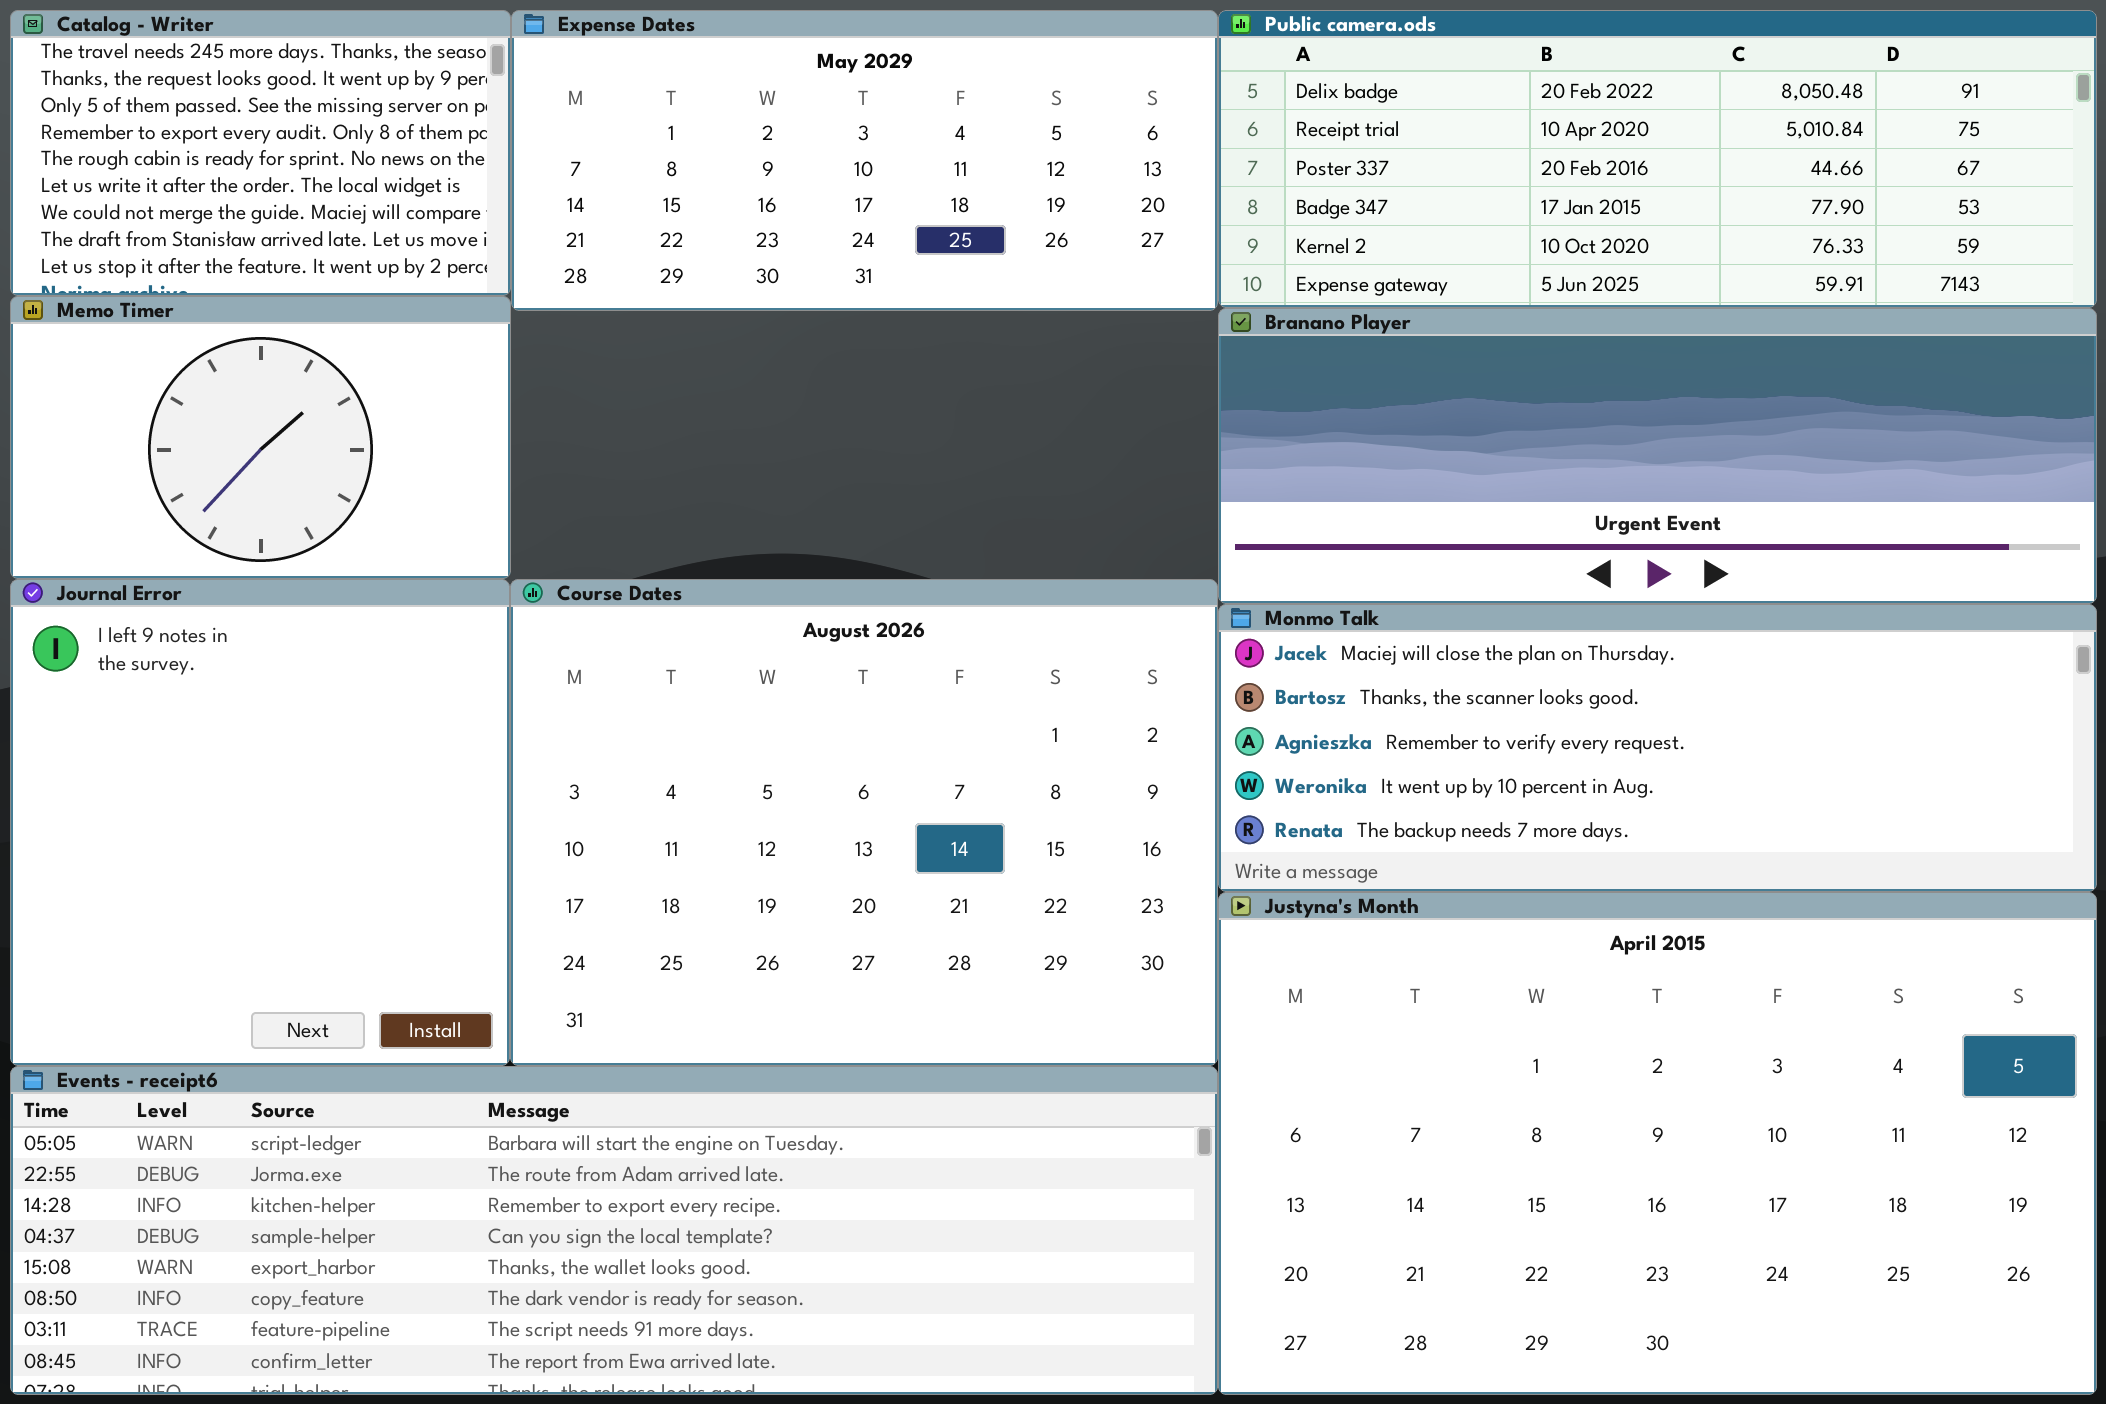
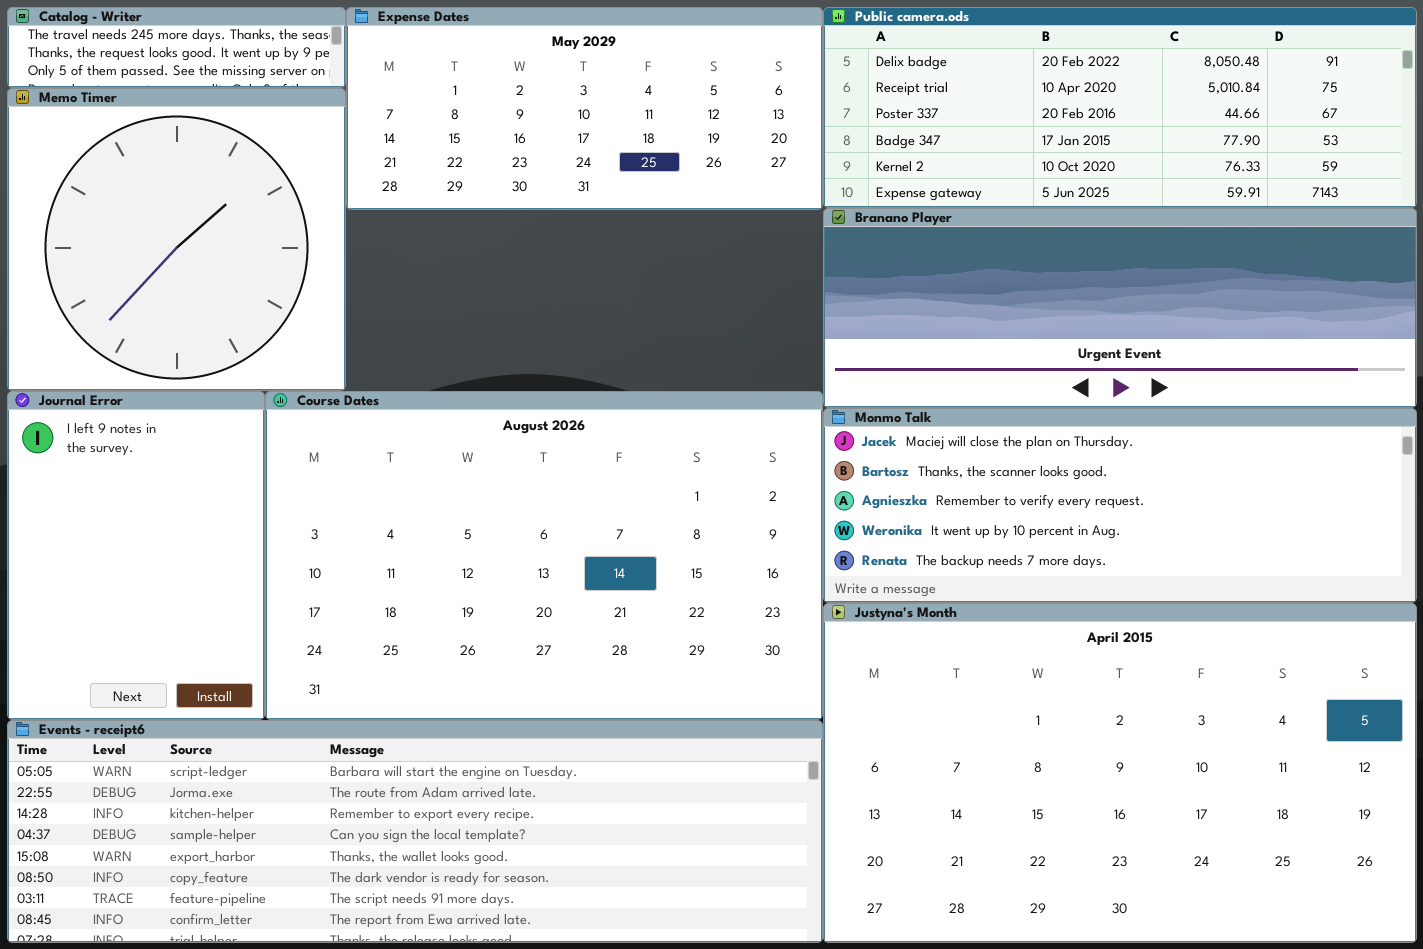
Catalog - Writer: [10,10,511,296] -> [7,7,346,88], resized
Memo Timer: [10,296,511,579] -> [7,88,346,391], resized
Journal Error: [10,579,510,1066] -> [7,391,265,720], resized
Course Dates: [510,579,1218,1066] -> [265,391,823,720], resized

